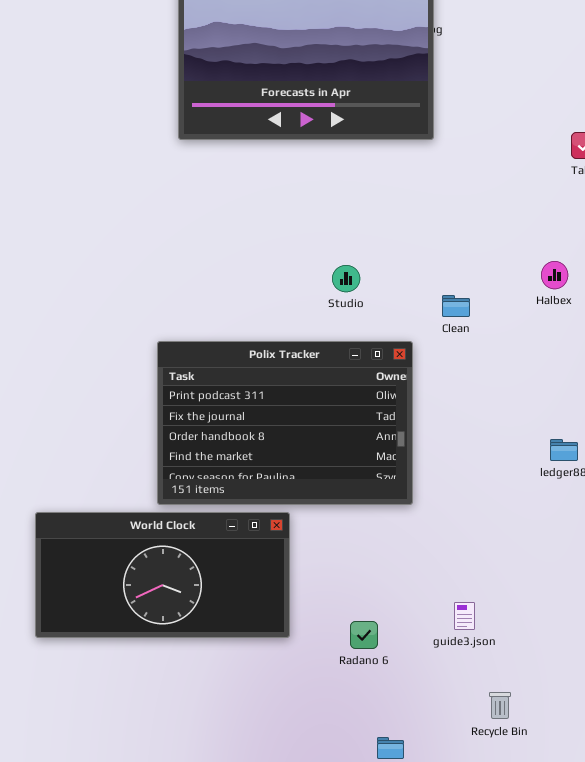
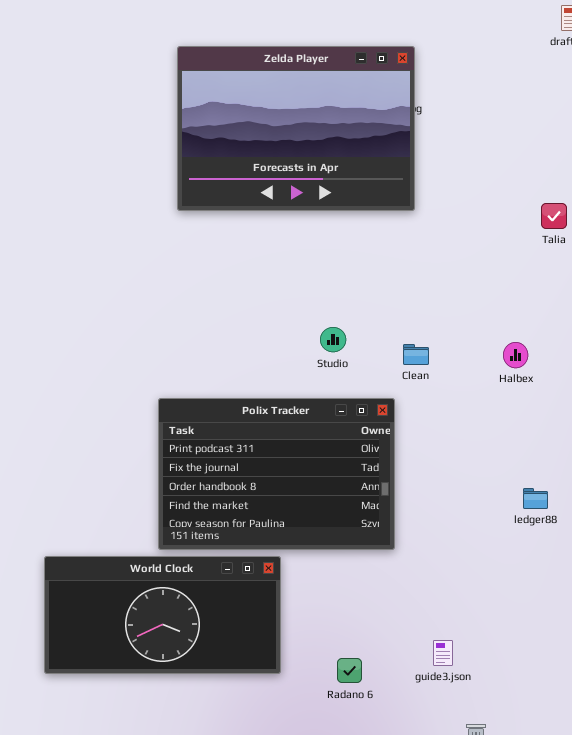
Halbex: [541,261,568,289] -> [503,342,528,368], moved
Clean: [442,295,470,317] -> [403,344,429,365], moved

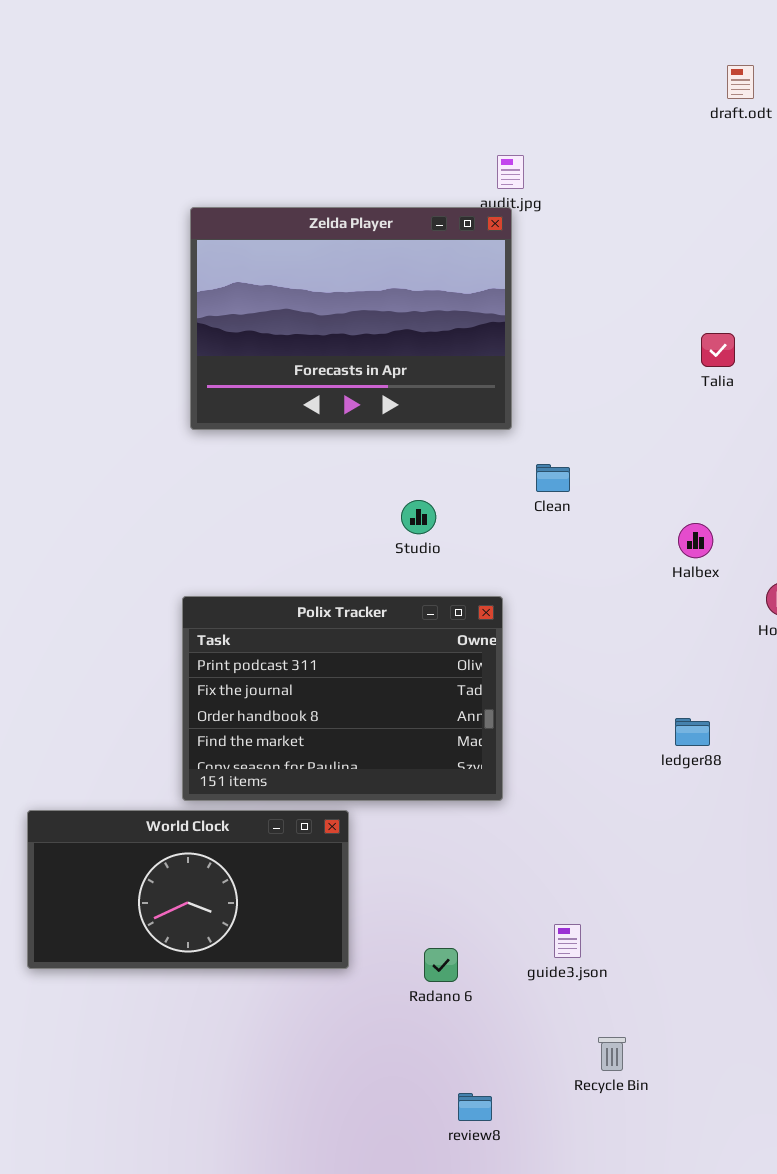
Zelda Player: [177,46,415,211] -> [190,207,512,430], moved
Halbex: [503,342,528,368] -> [678,523,713,558], moved
Clean: [403,344,429,365] -> [536,464,570,492], moved

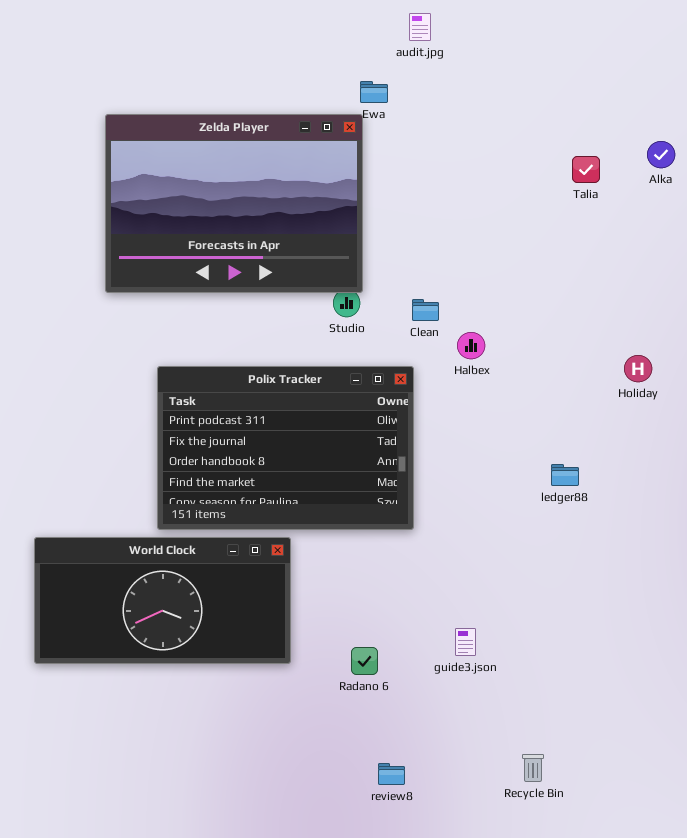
Zelda Player: [190,207,512,430] -> [105,114,363,293], moved
Clean: [536,464,570,492] -> [412,299,439,321], moved
Halbex: [678,523,713,558] -> [457,332,485,359], moved
Recycle Bin: [598,1037,626,1071] -> [522,754,544,782], moved

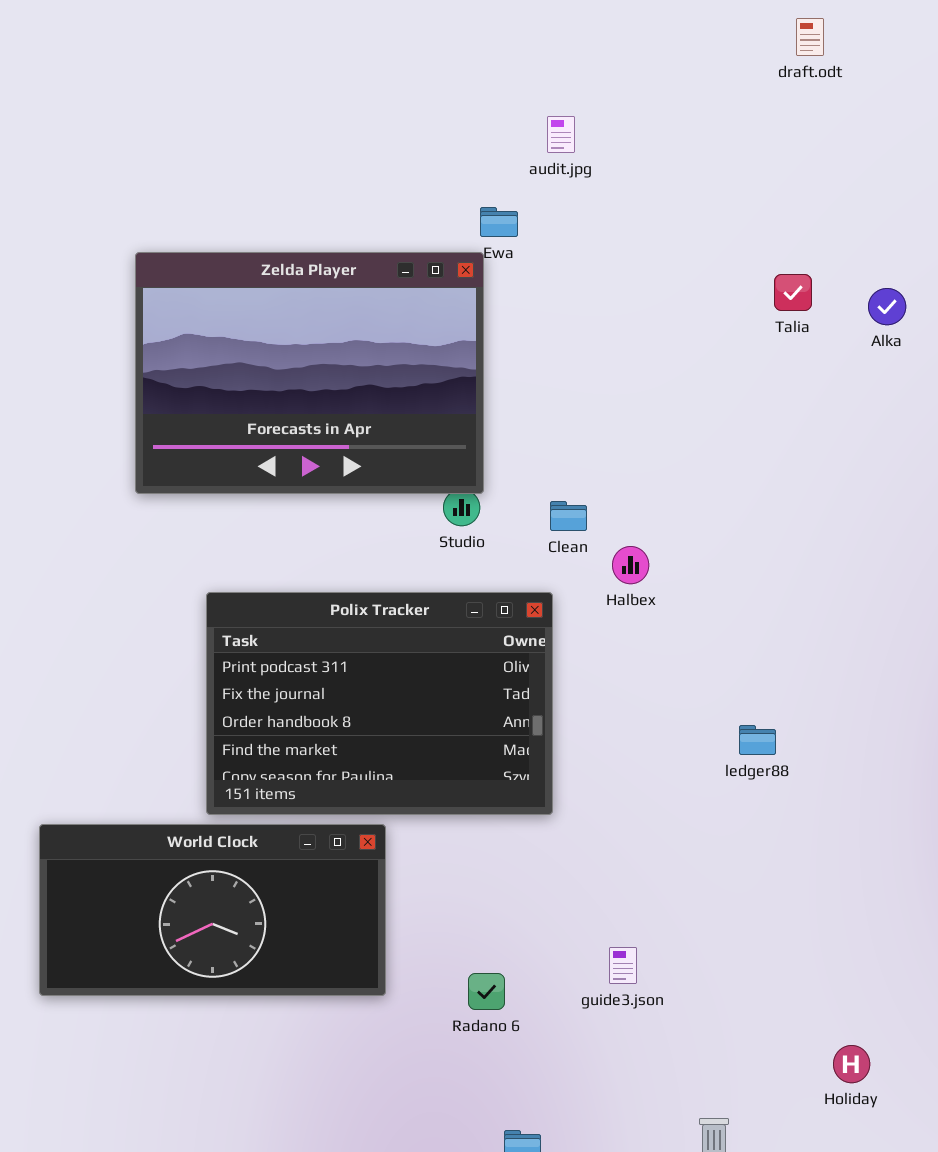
Talia: [572,156,600,183] -> [774,274,812,311], moved
Holiday: [624,355,652,382] -> [833,1045,870,1083], moved

